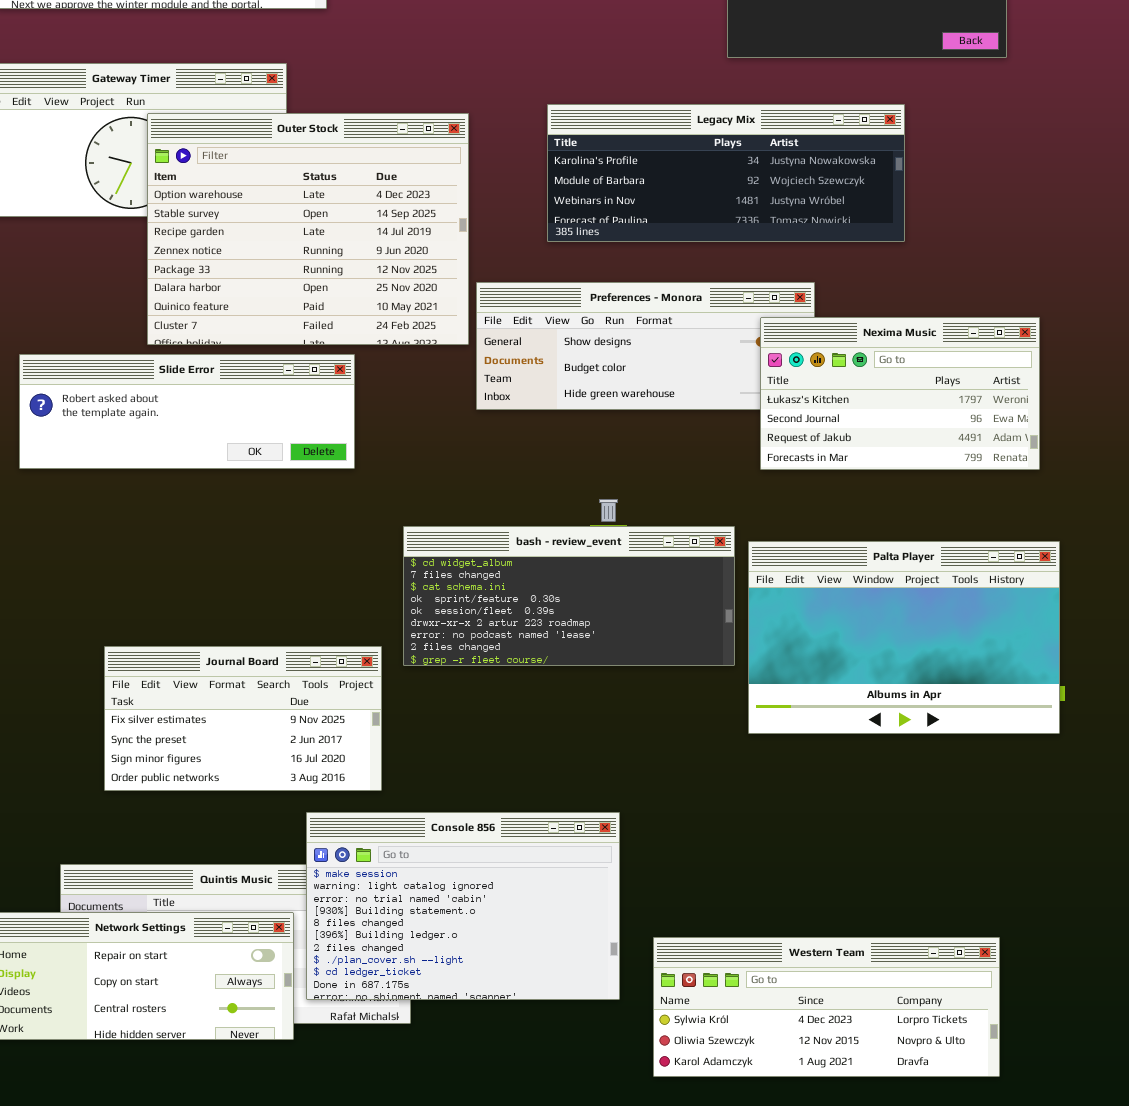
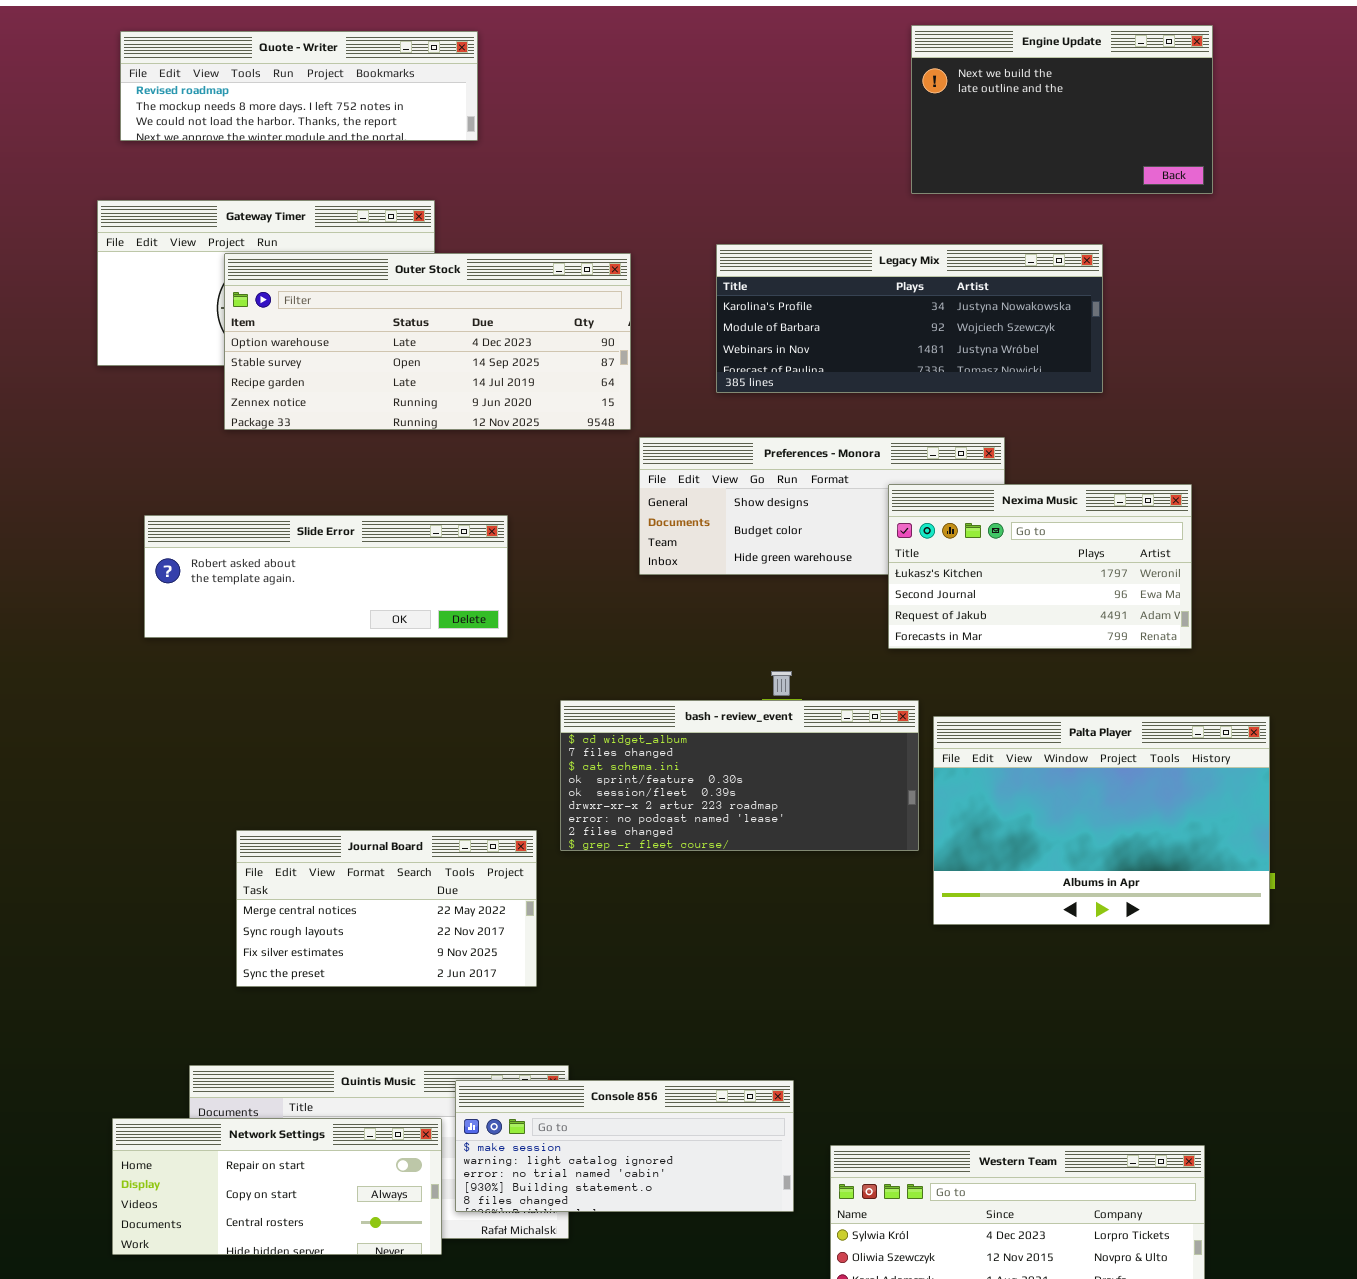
Outer Stock: [147,113,469,345] -> [224,253,631,430], resized
Nexima Music: [760,317,1040,470] -> [888,484,1192,649], moved
Journal Board: [104,646,382,791] -> [236,830,537,987], scrolled up 2 rows
Console 856: [306,812,620,1000] -> [455,1080,794,1212], resized

